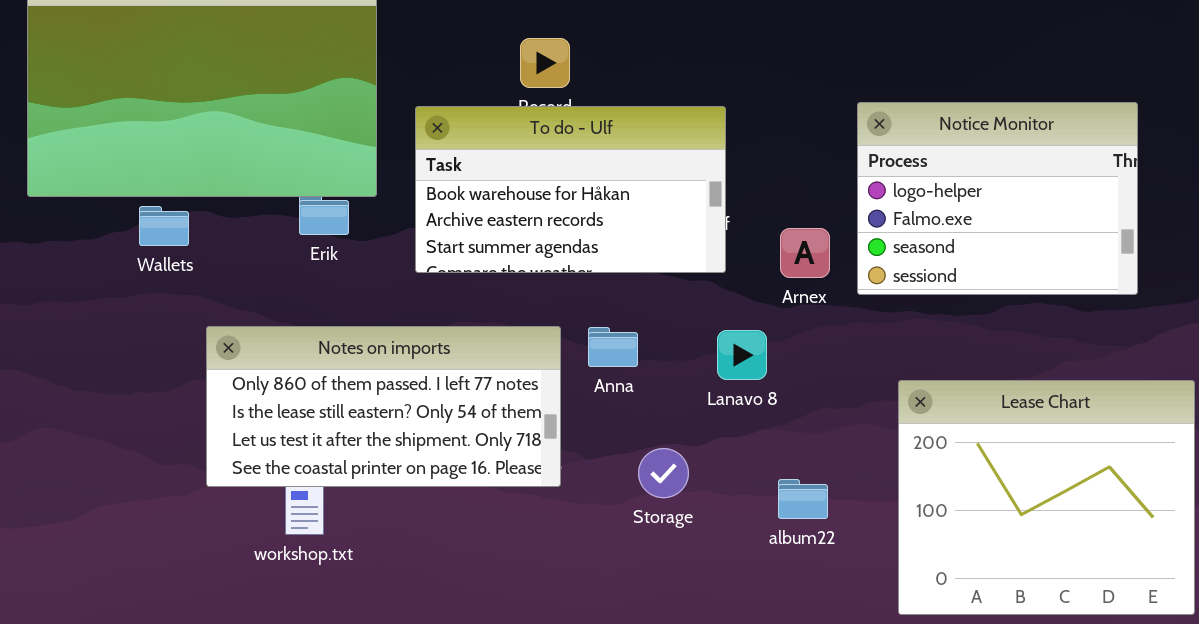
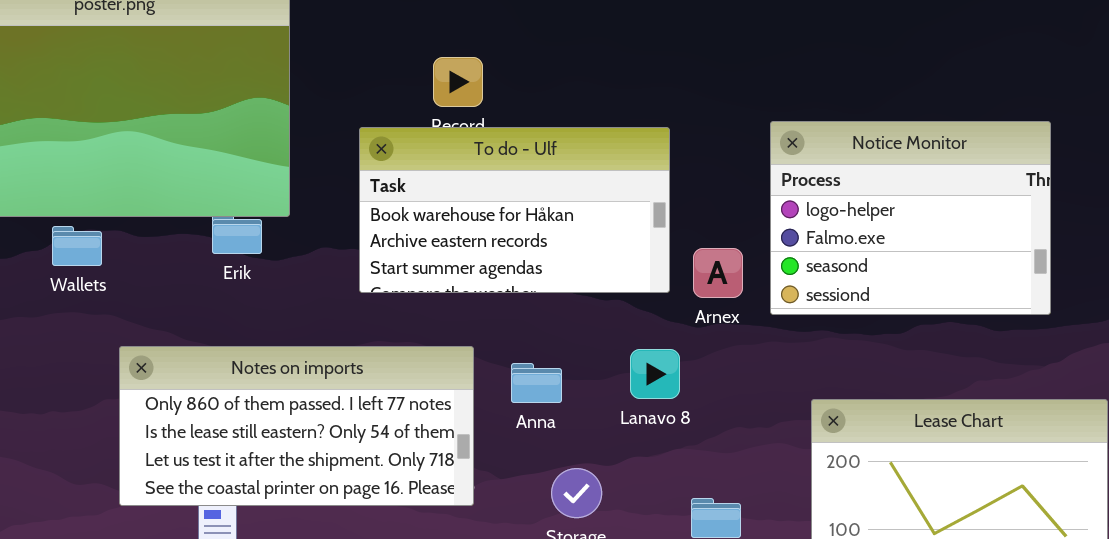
To do - Ulf: [415,106,726,273] -> [359,127,670,293], moved
Anna: [588,327,638,367] -> [511,363,562,403], moved

